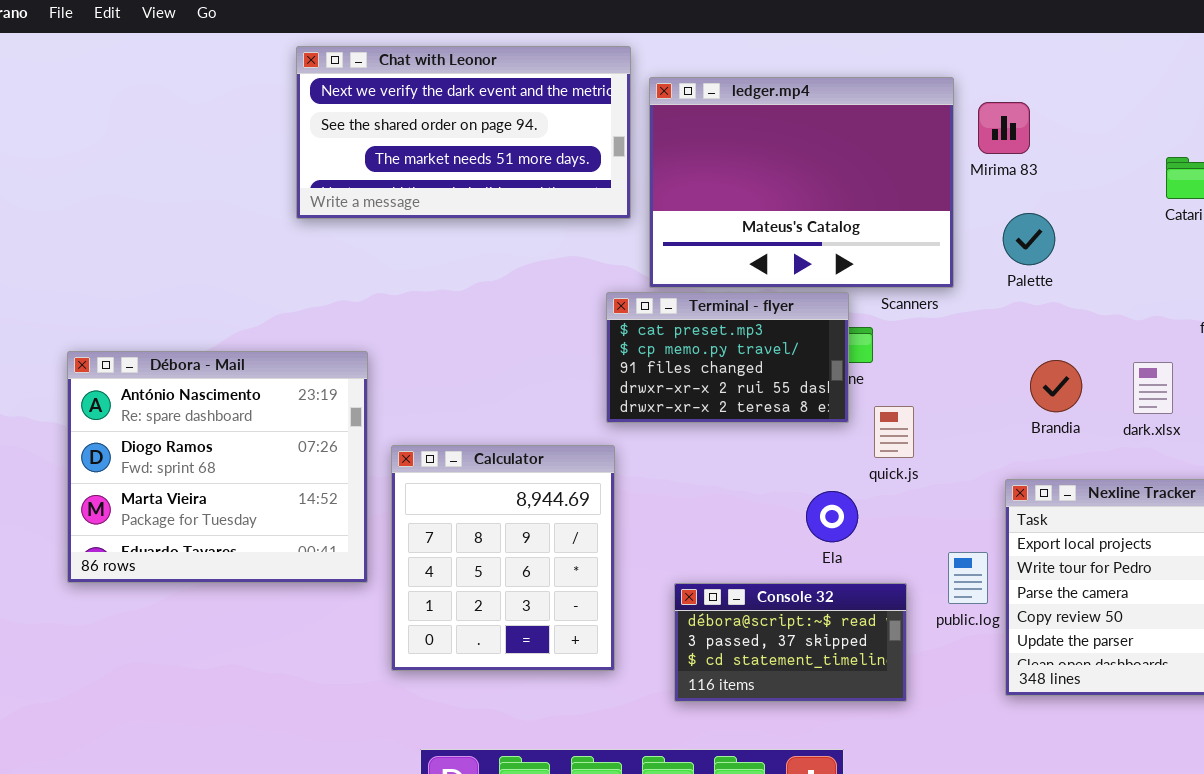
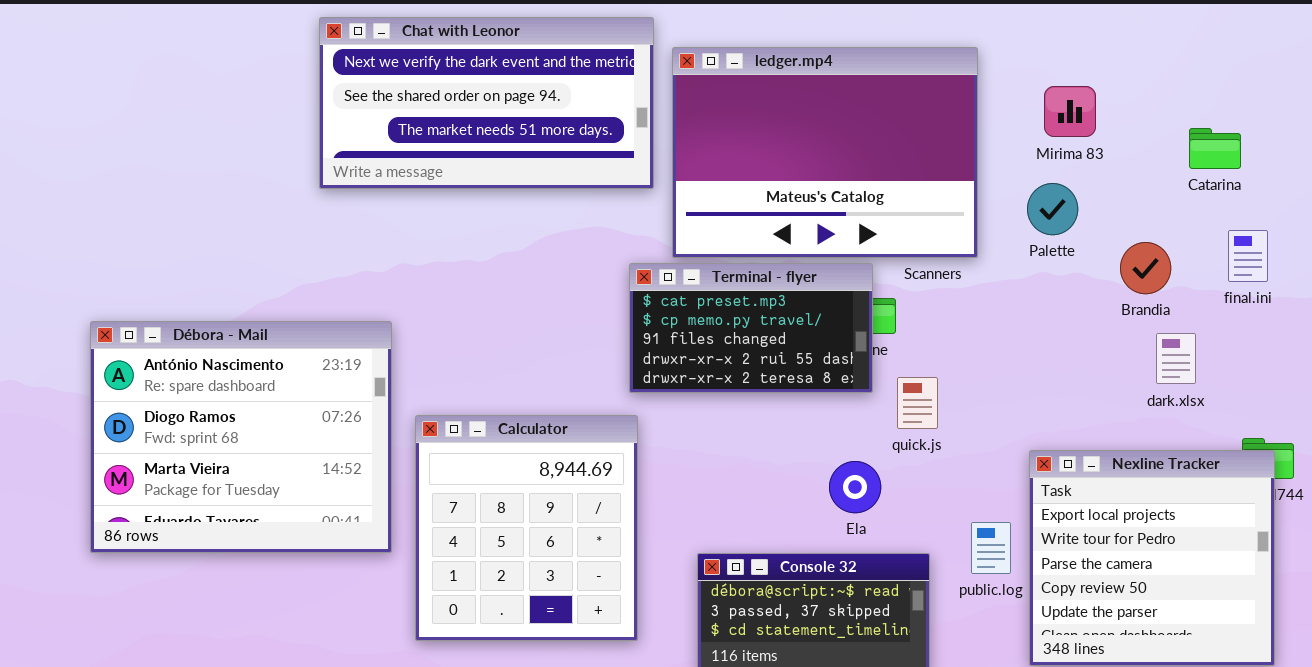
Mirima 83: [978,102,1030,154] -> [1044,86,1096,137], moved
Brandia: [1030,360,1082,412] -> [1120,242,1171,294], moved

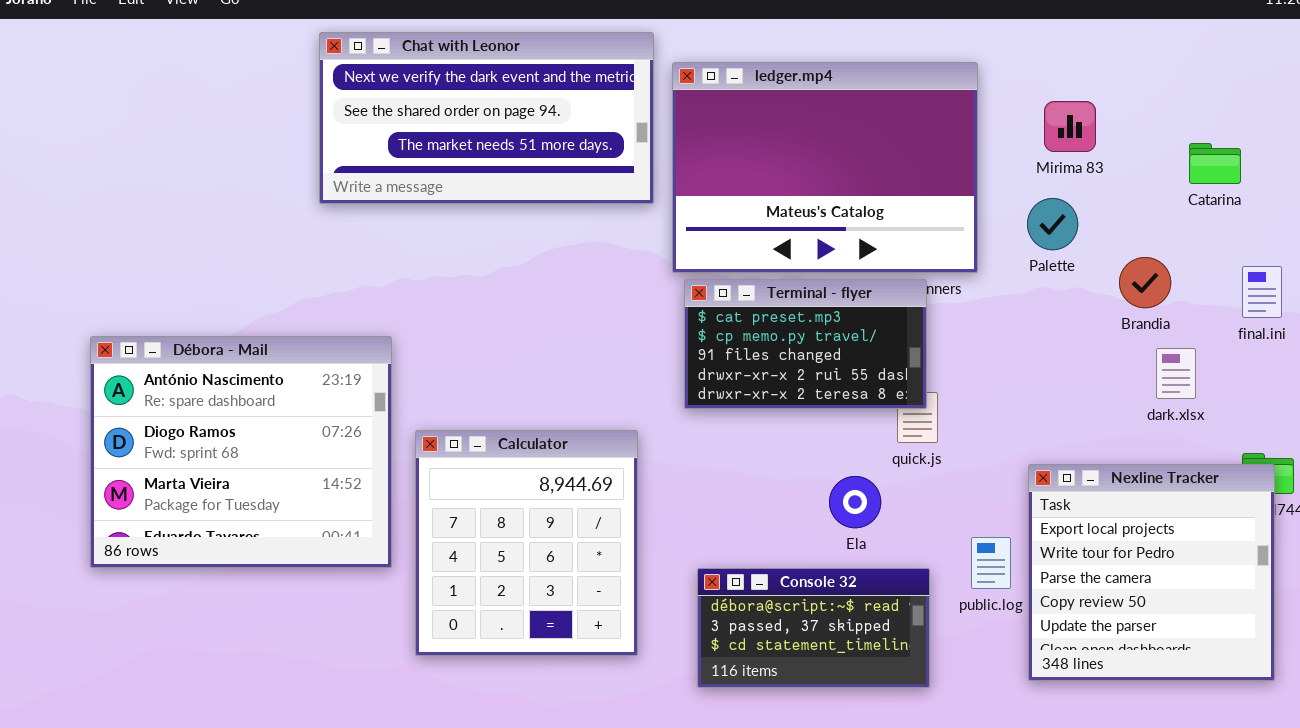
final.ini: [1228,230,1268,282] -> [1242,266,1282,318], moved
Terminal - flyer: [629,263,873,393] -> [684,279,927,409], moved

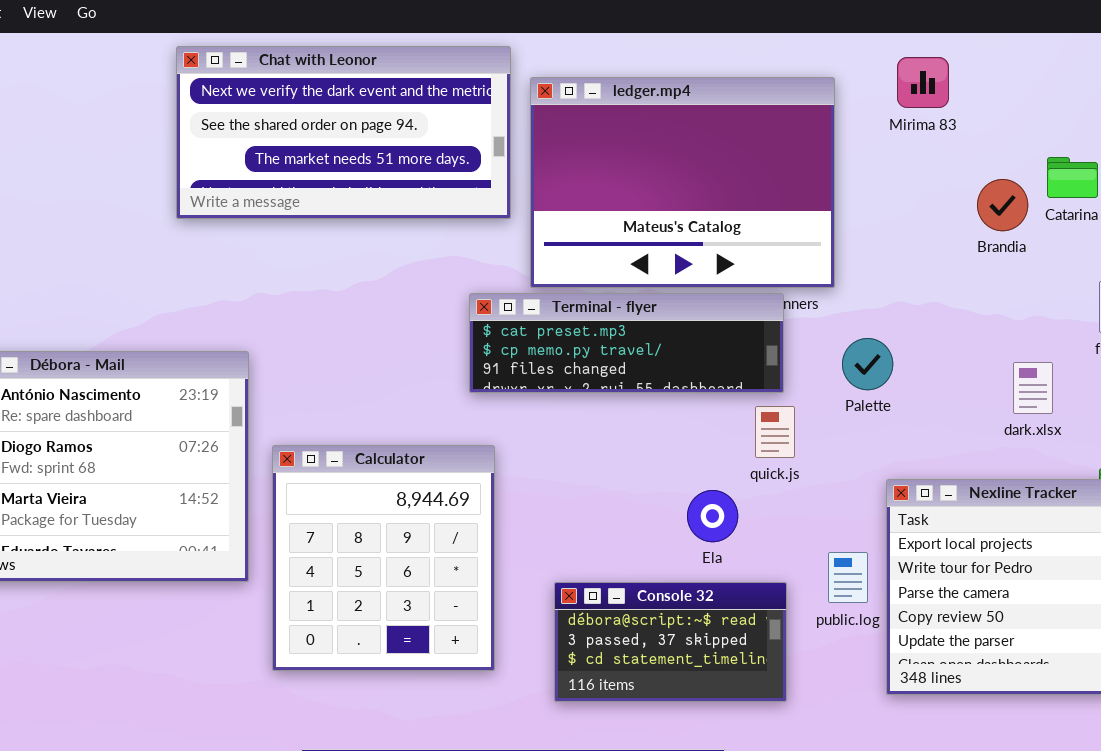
Mirima 83: [1044,101,1096,152] -> [897,57,949,108], moved
Palette: [1027,198,1078,250] -> [842,338,893,390], moved
Brandia: [1119,257,1171,308] -> [977,179,1028,231], moved
Terminal - flyer: [684,279,927,409] -> [469,293,784,393], resized

